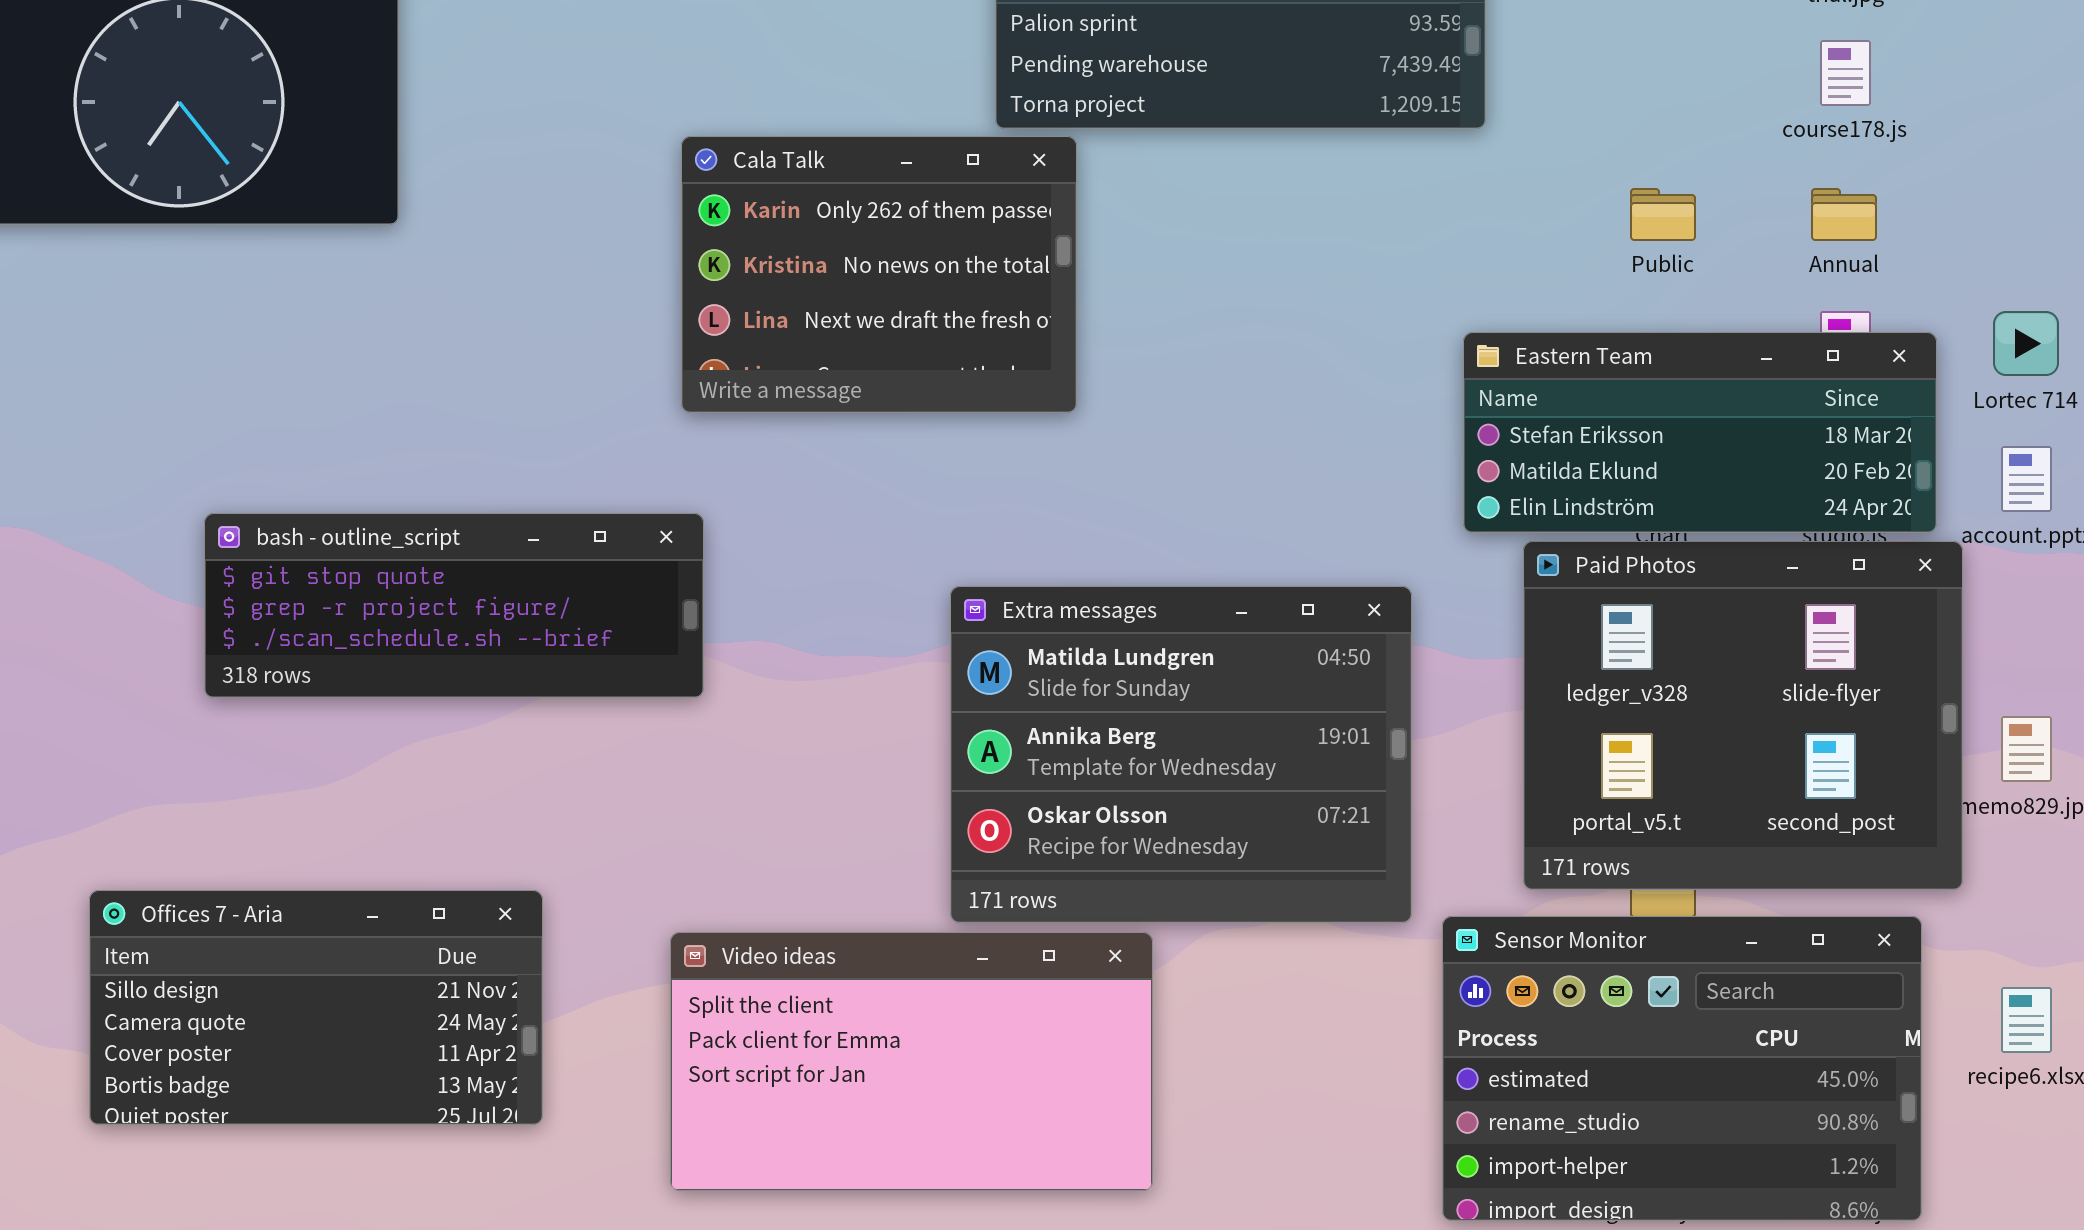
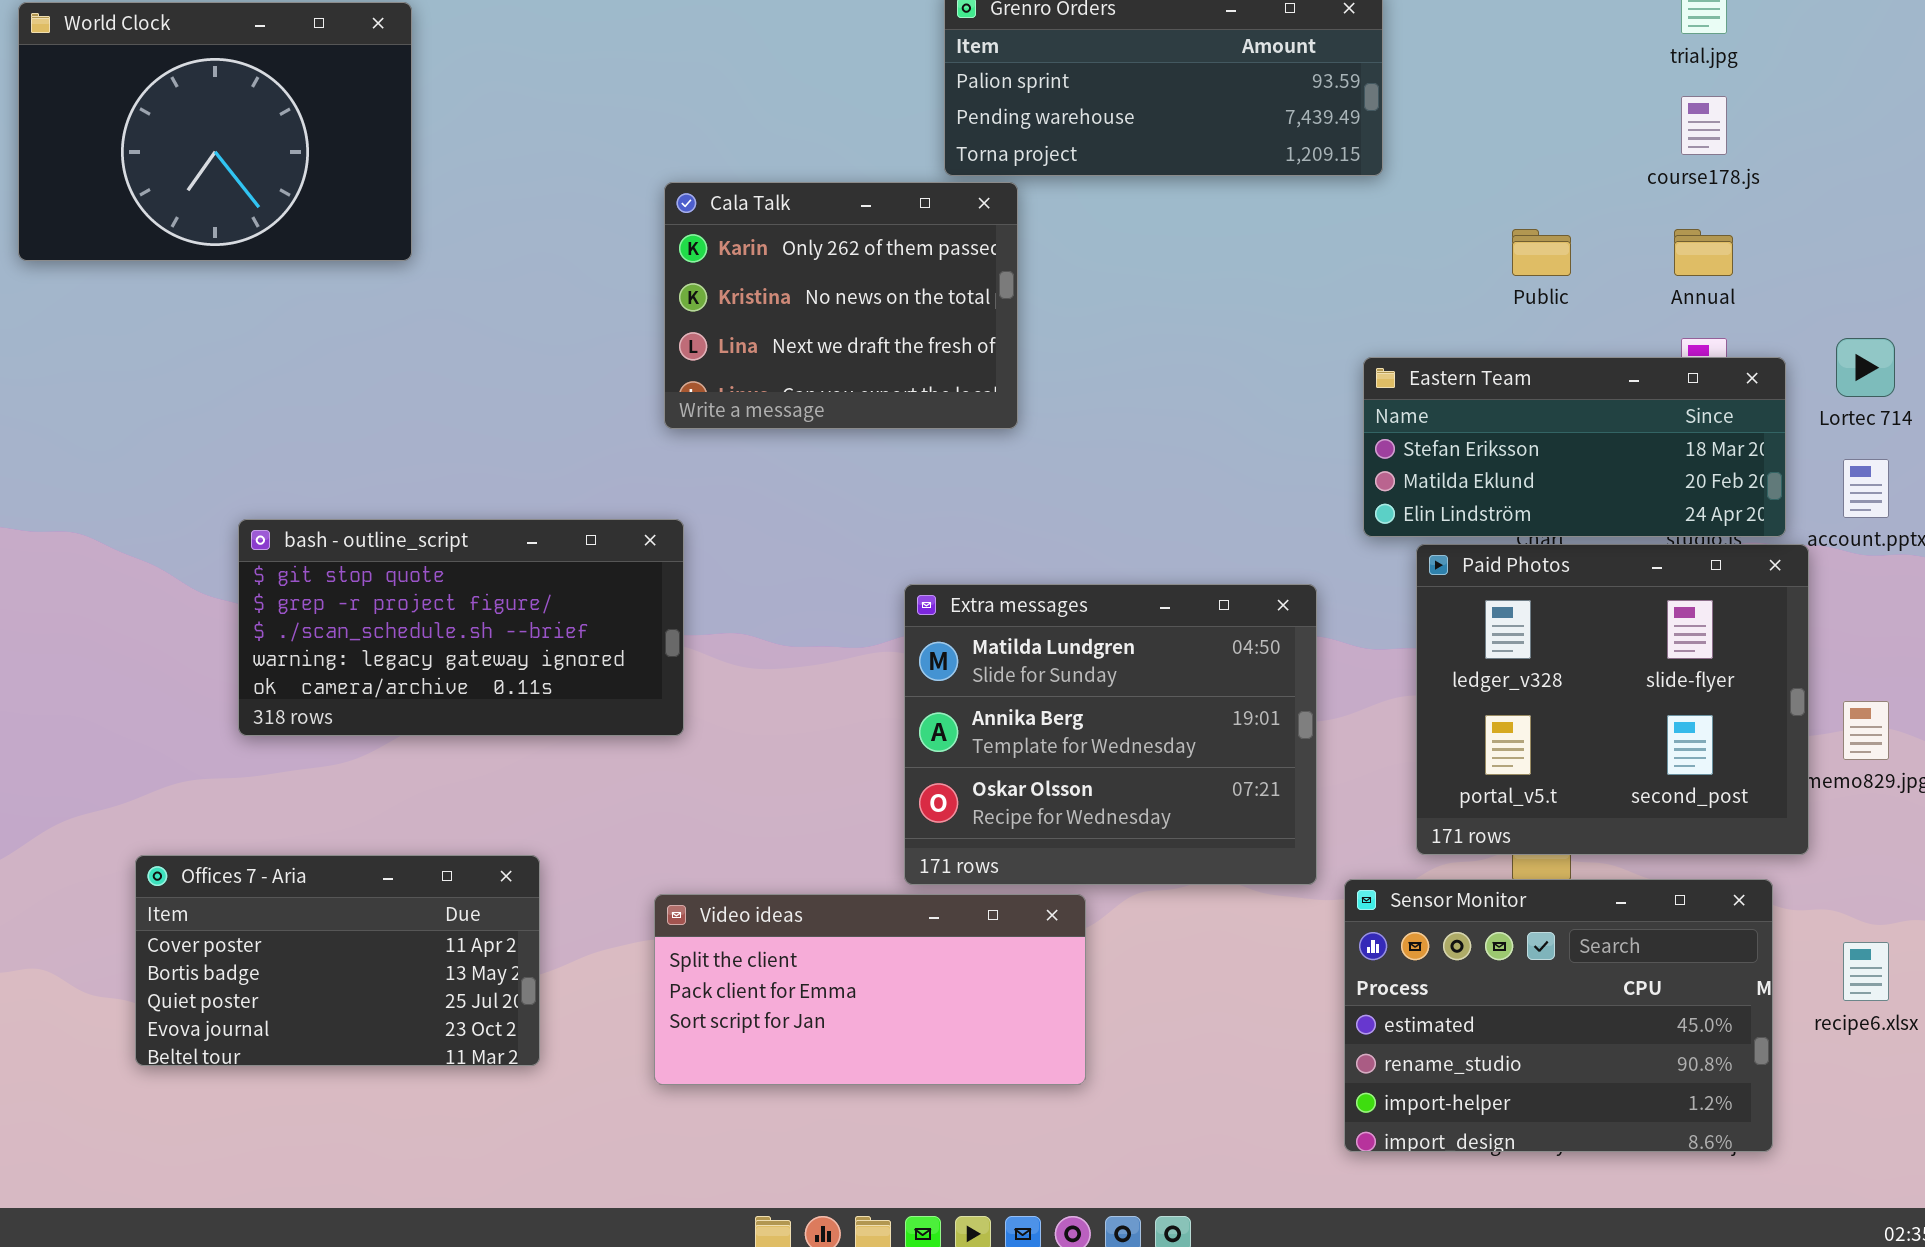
bash - outline_script: [204,513,704,698] -> [238,519,684,736], resized
Offices 7 - Aria: [89,890,543,1125] -> [135,855,540,1066], scrolled down 2 rows
Video ideas: [670,932,1153,1191] -> [654,894,1086,1085], resized

